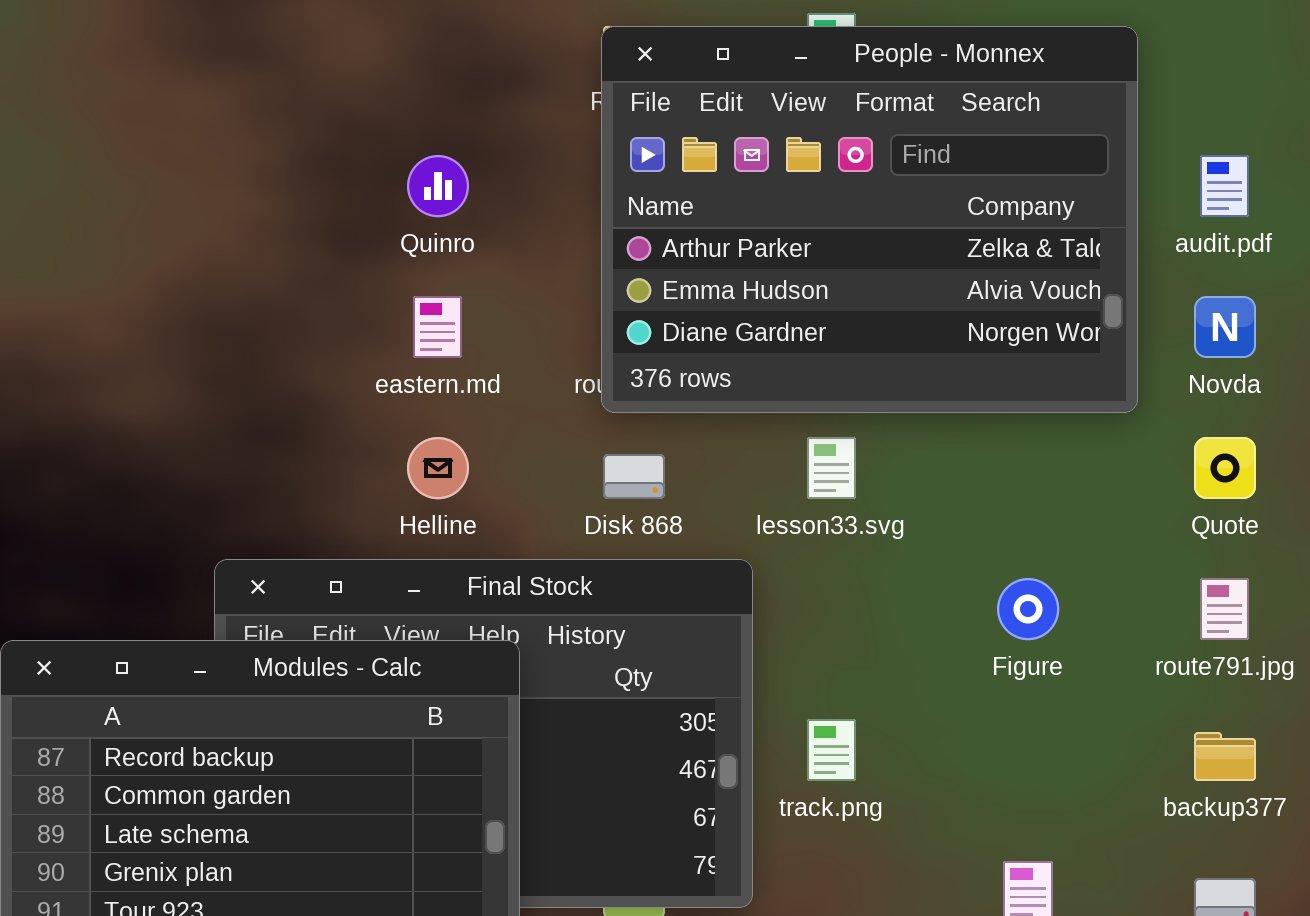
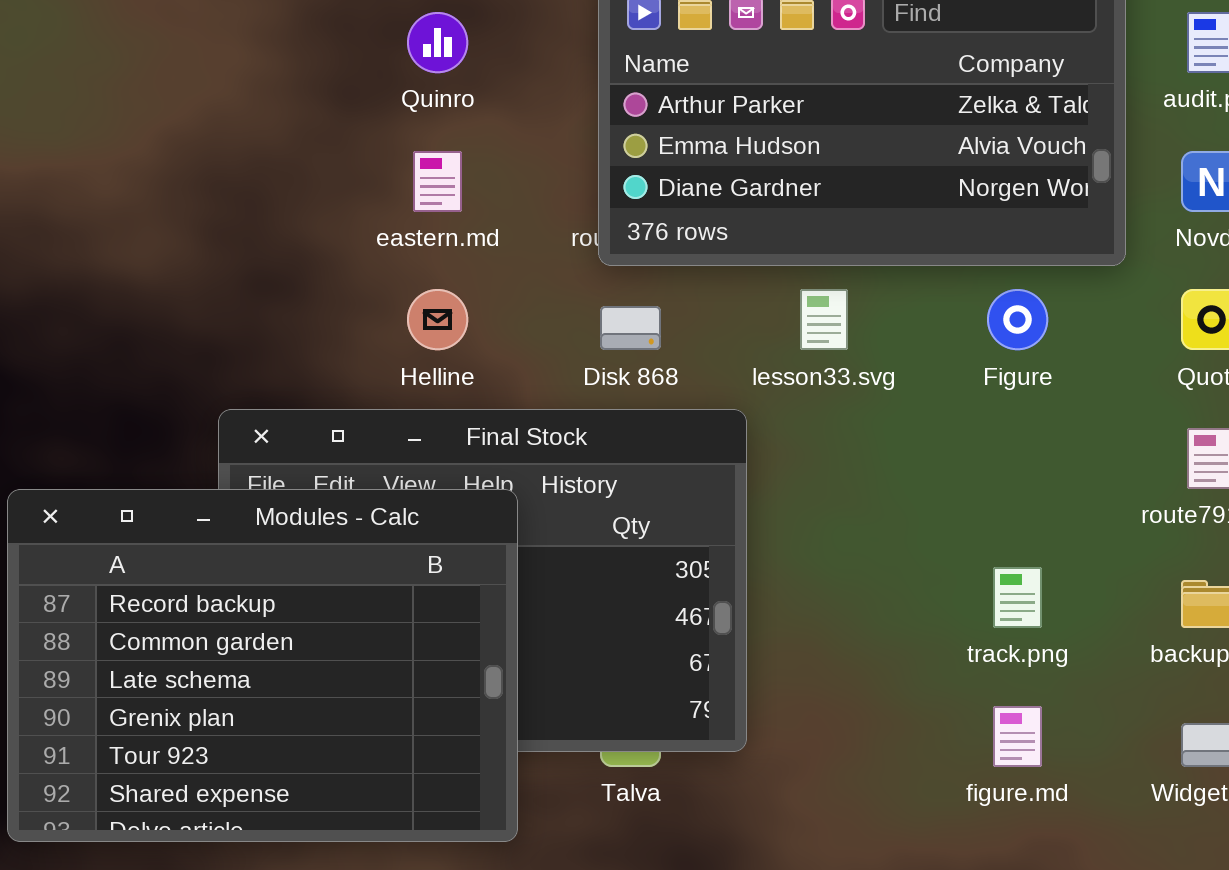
Figure: [997,578,1059,640] -> [987,289,1048,350], moved
track.png: [807,719,856,781] -> [993,567,1042,628], moved

